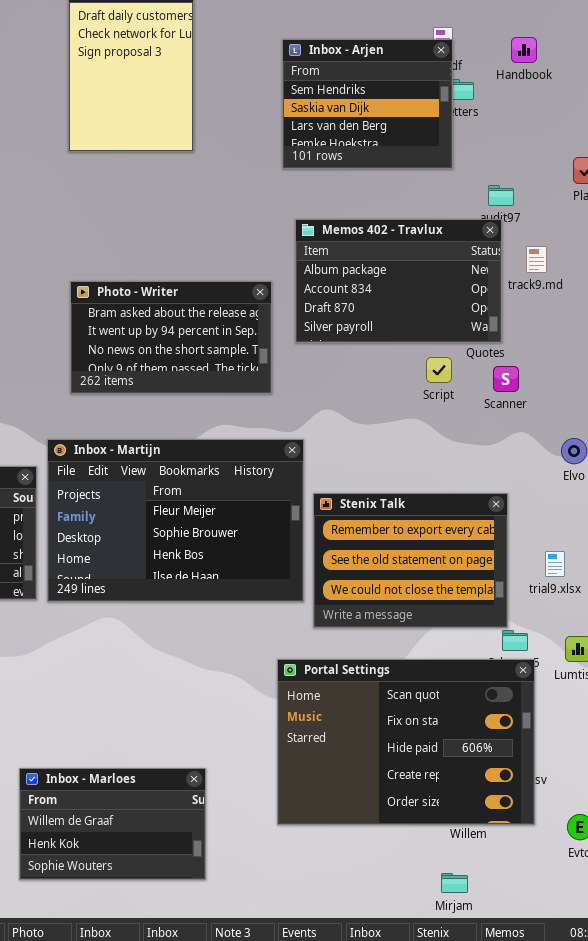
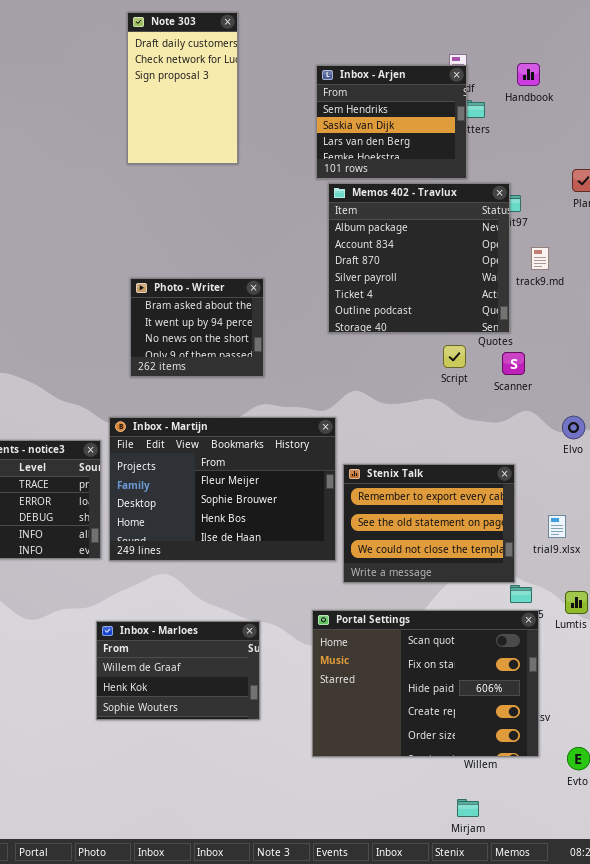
Memos 402 - Travlux: [295,219,502,343] -> [328,183,510,333], resized
Photo - Writer: [70,281,272,394] -> [130,278,264,377], resized
Inbox - Marloes: [19,768,206,880] -> [96,621,260,720], moved

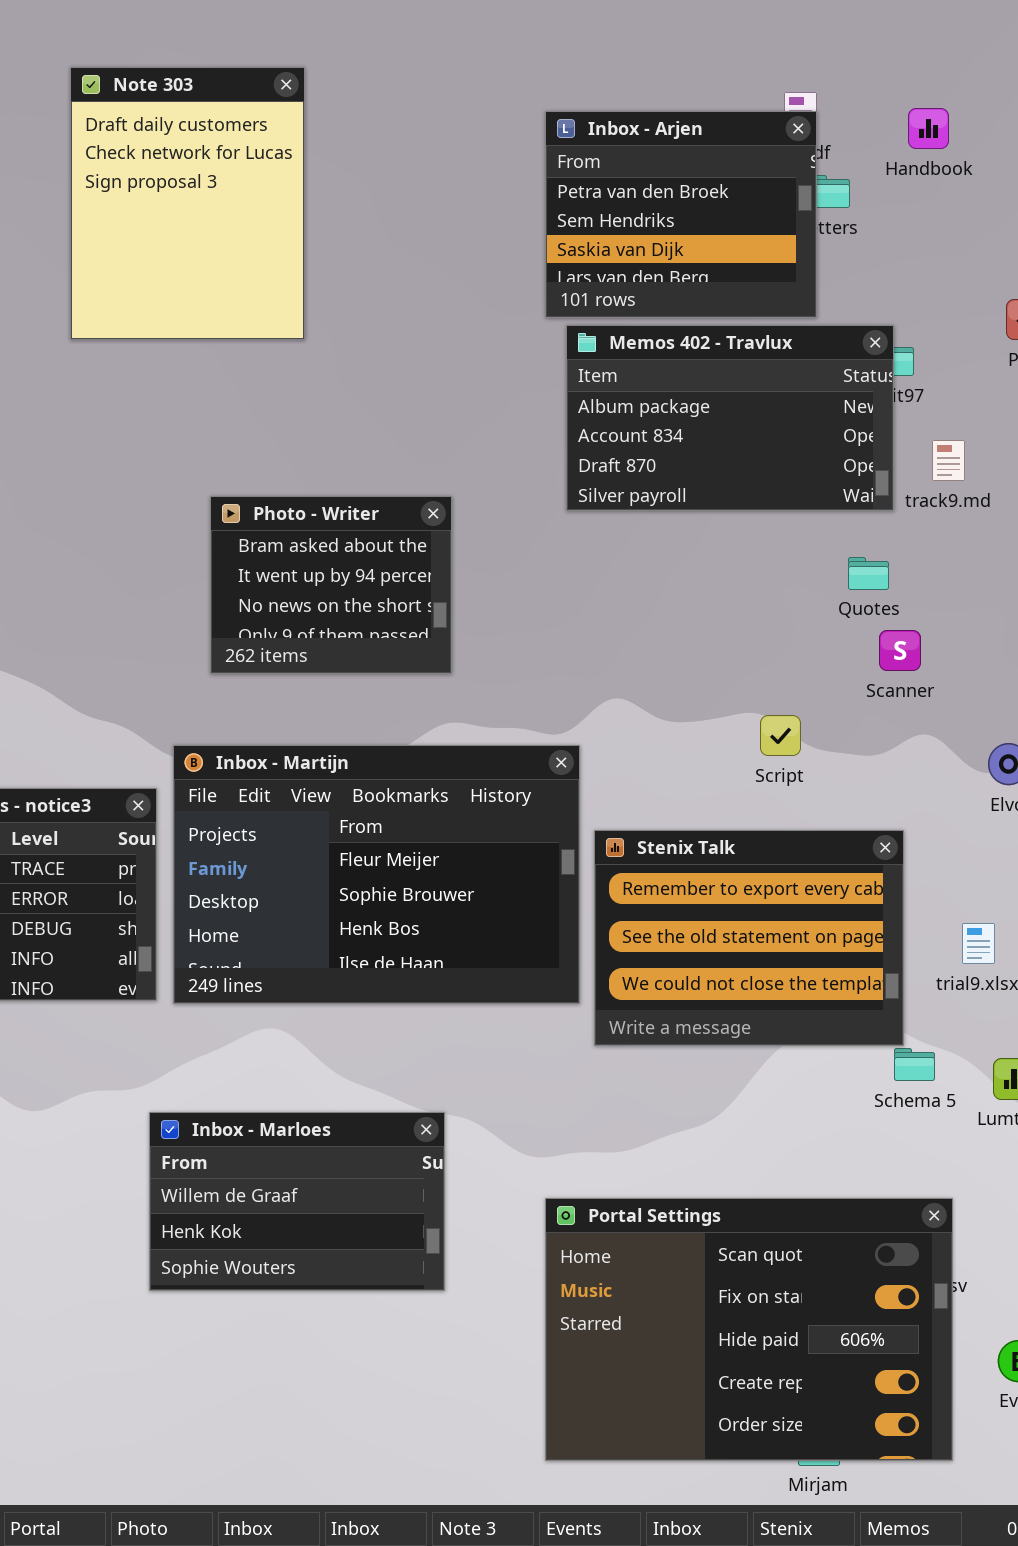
Note 303: [127,12,238,164] -> [70,67,305,340], moved, resized
Inbox - Arjen: [316,65,467,179] -> [545,111,817,318], scrolled up 1 row
Memos 402 - Travlux: [328,183,510,333] -> [566,325,894,511], resized
Script: [443,345,466,368] -> [760,715,801,756], moved
Portal Settings: [312,610,539,757] -> [545,1198,953,1461], moved

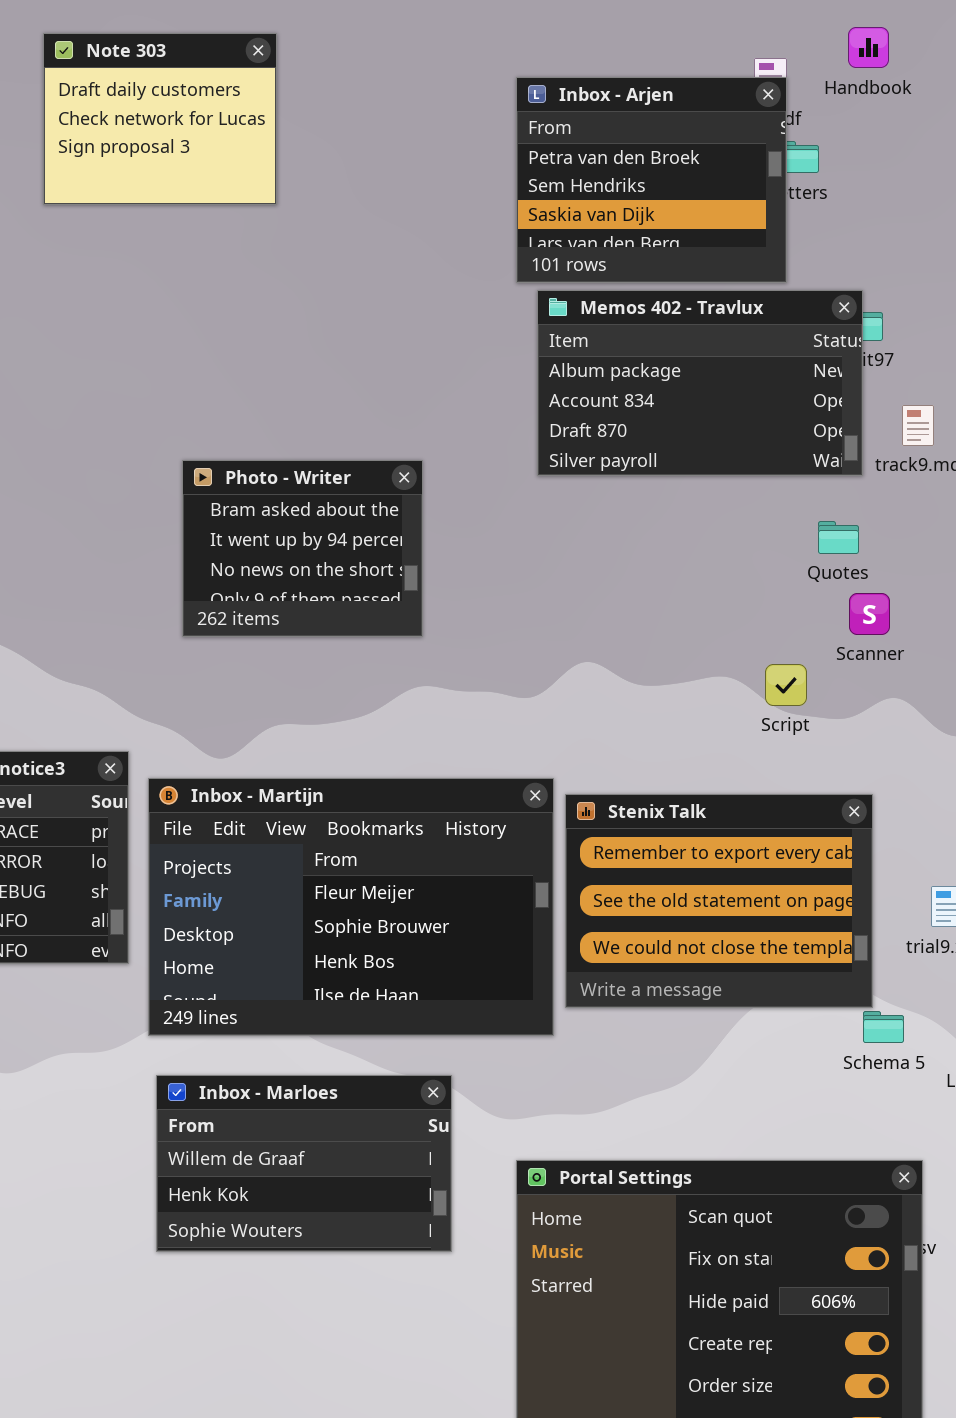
Note 303: [70,67,305,340] -> [43,33,277,205], resized
Handbook: [908,108,949,149] -> [848,27,889,68], moved
Script: [760,715,801,756] -> [765,664,807,706], moved
Inbox - Martijn: [173,745,580,1004] -> [148,778,554,1036], moved
Inbox - Marloes: [149,1112,445,1291] -> [156,1075,452,1252], moved

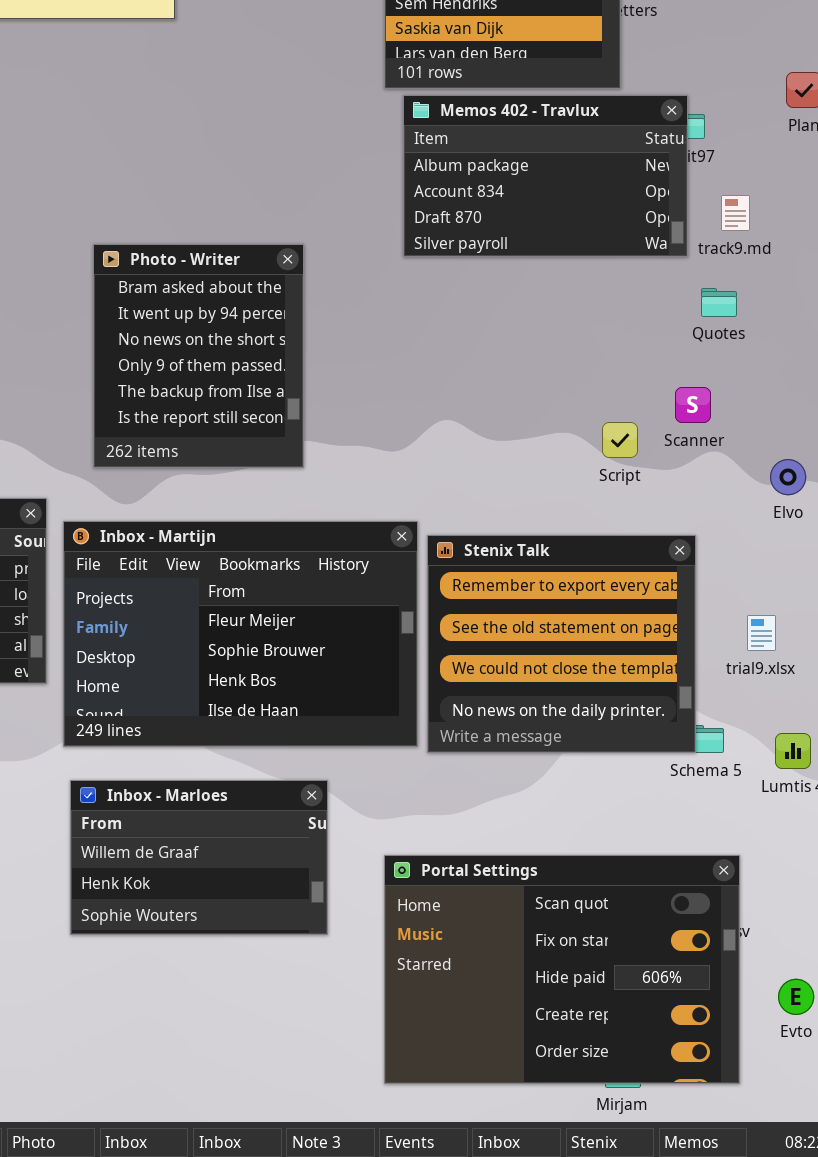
Photo - Writer: [182,460,423,637] -> [93,244,304,468], resized
Quotes: [818,521,859,554] -> [701,288,737,317], moved
Scanner: [849,593,890,635] -> [675,387,711,423], moved
Stenix Talk: [565,794,873,1008] -> [427,535,696,753], resized

